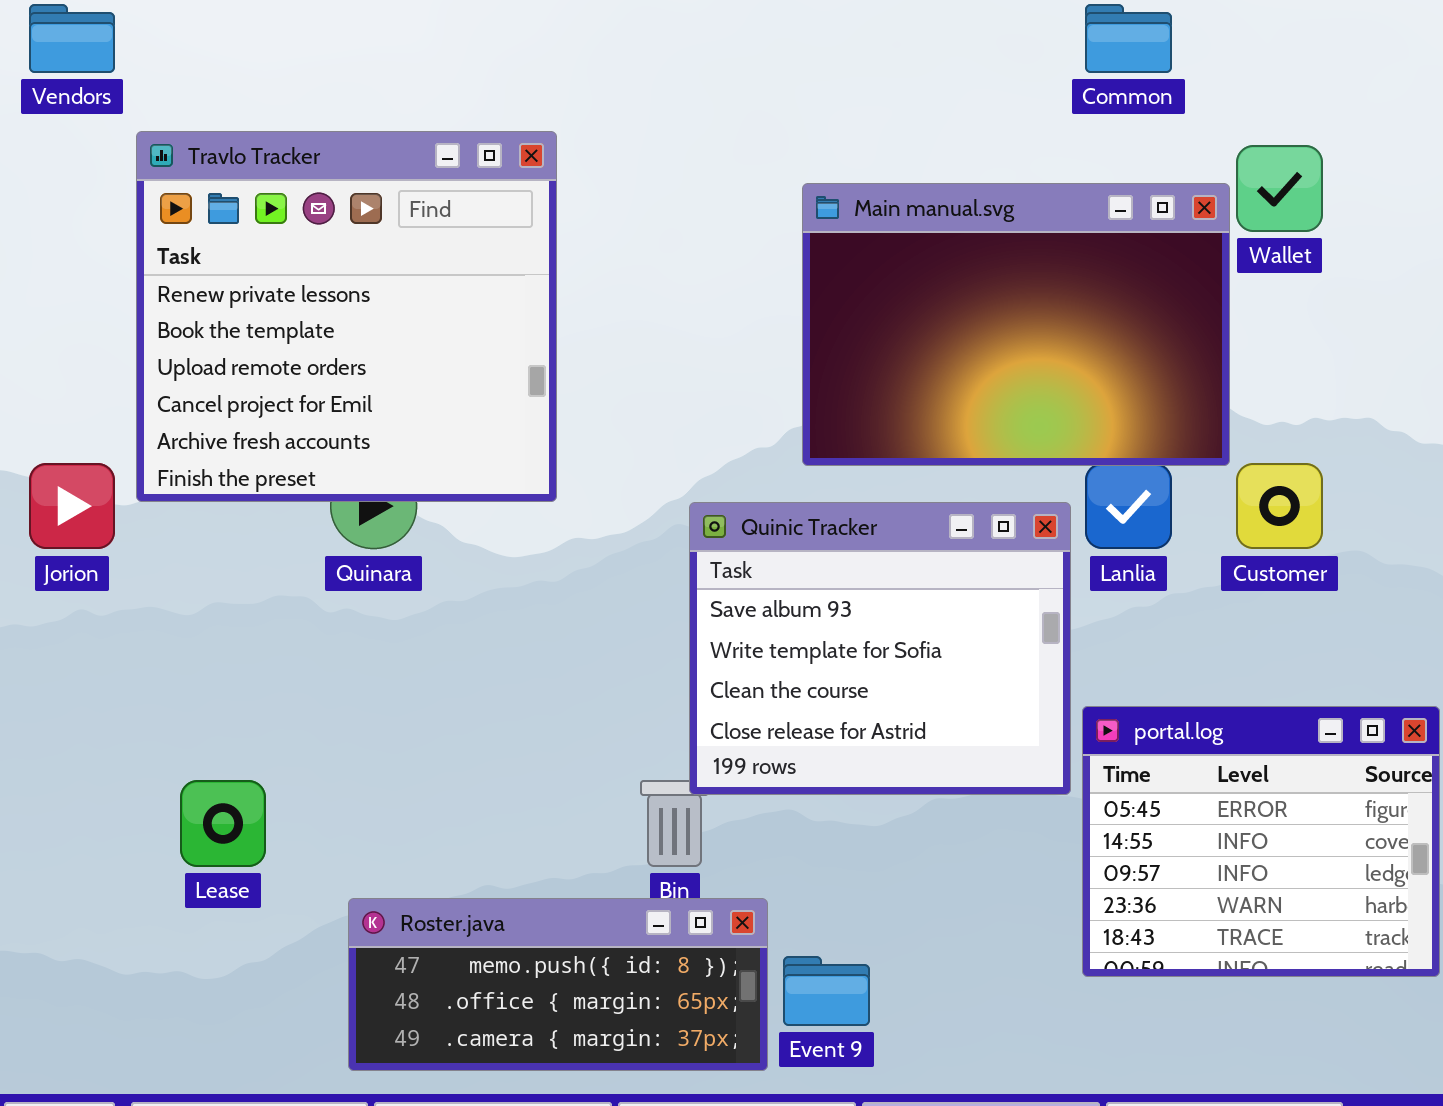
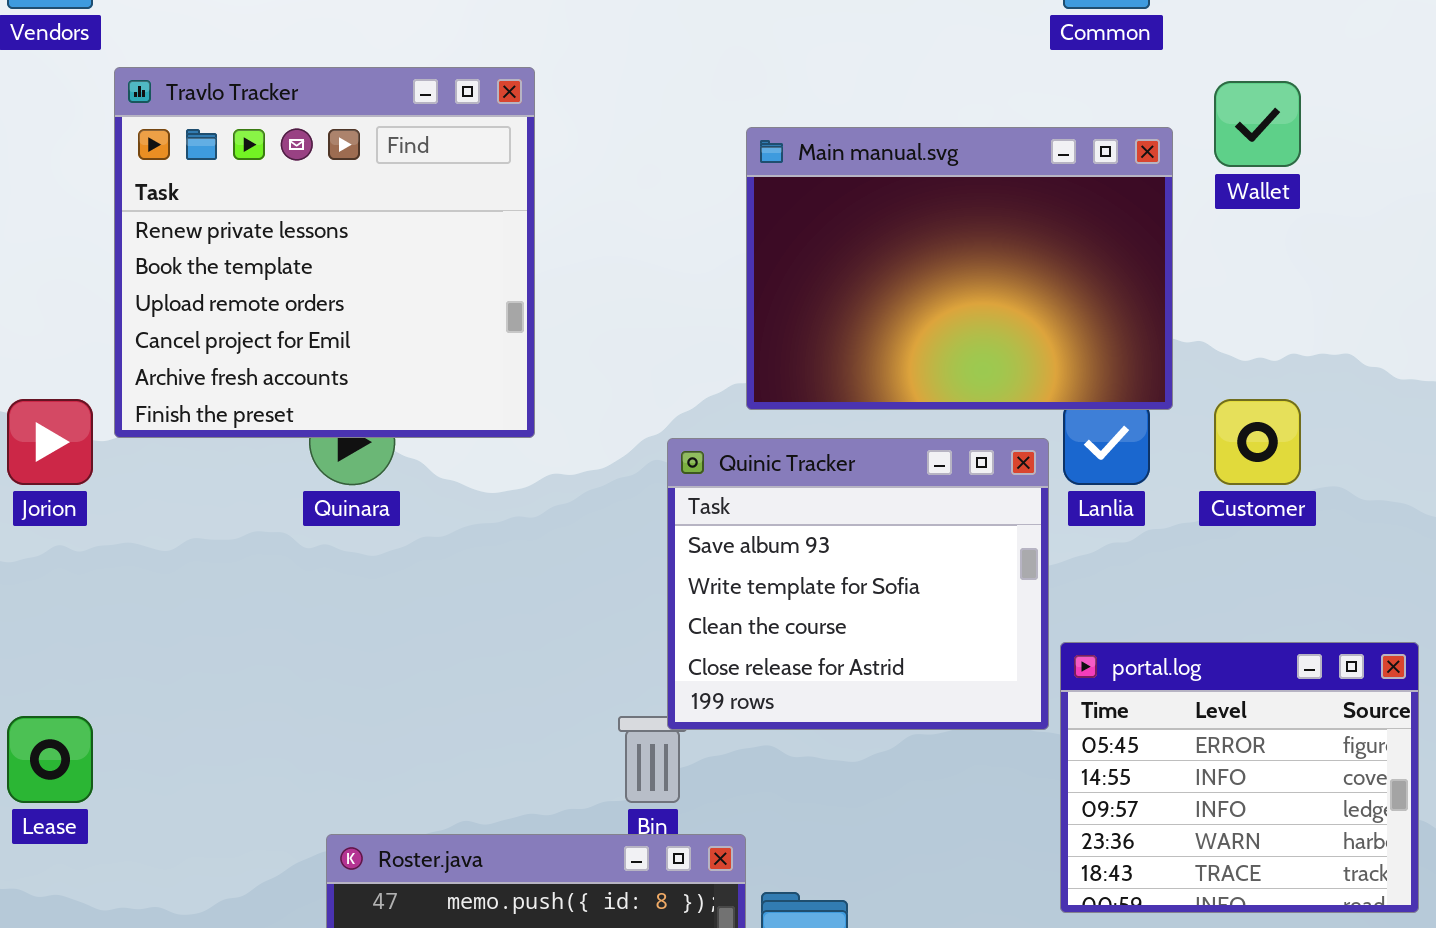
Main manual.svg: [802,183,1230,466] -> [746,127,1173,410], moved
Lease: [180,780,266,867] -> [7,716,93,803], moved

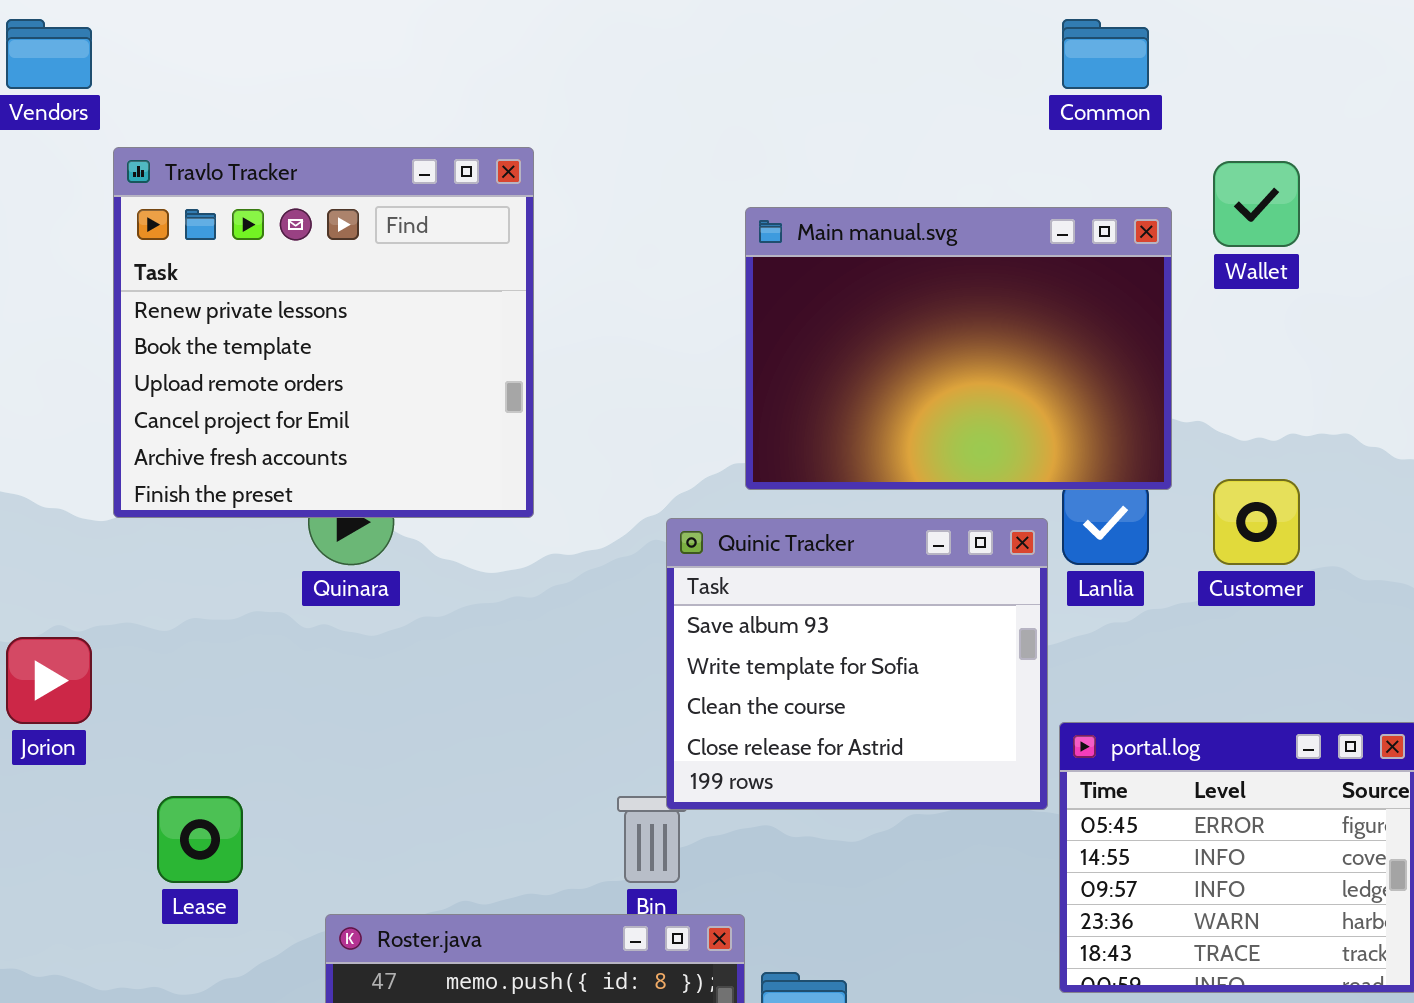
Jorion: [7,399,93,485] -> [6,637,92,724], moved
Lease: [7,716,93,803] -> [157,796,243,883], moved

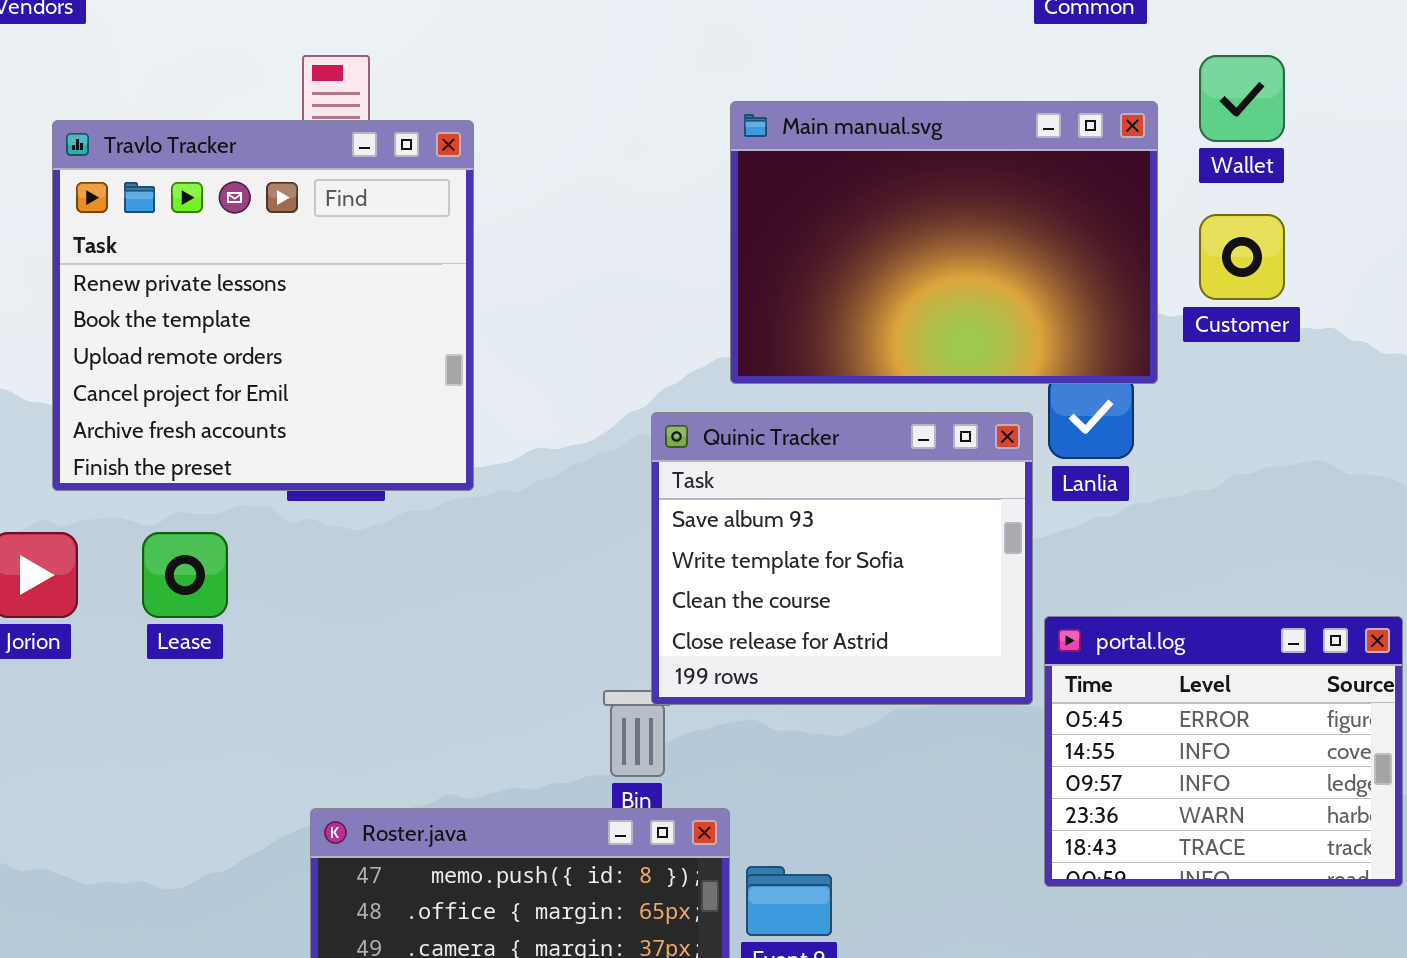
Travlo Tracker: [113,147,534,518] -> [52,120,474,491], moved
Customer: [1213,479,1300,565] -> [1199,214,1285,300], moved
Lease: [157,796,243,883] -> [142,532,228,618], moved

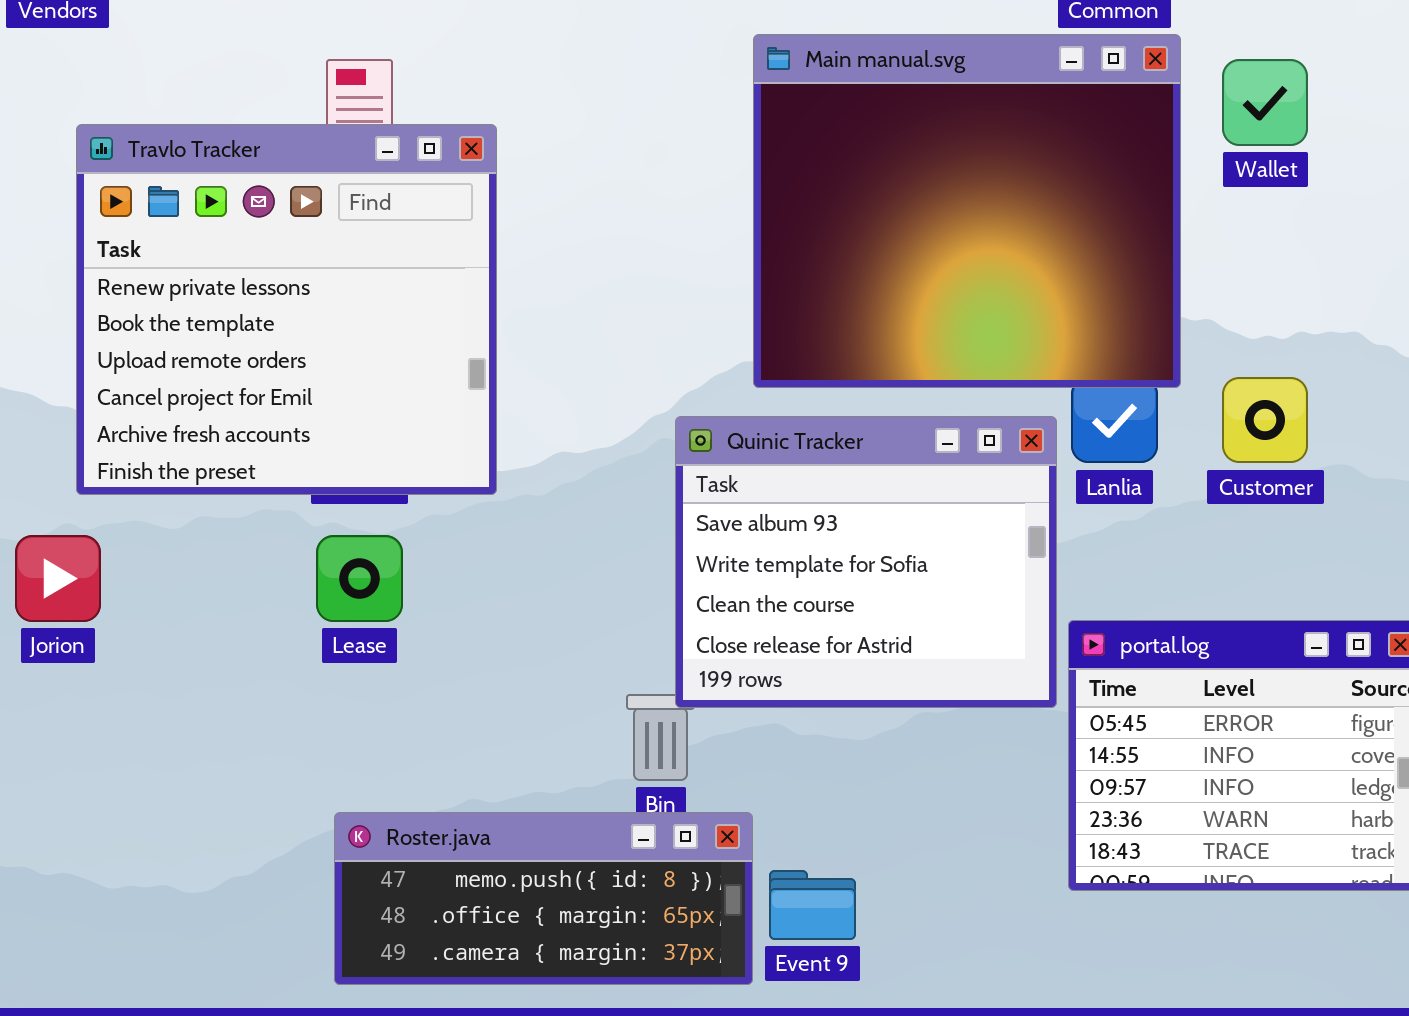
Main manual.svg: [730,101,1158,384] -> [753,34,1181,388], resized
Customer: [1199,214,1285,300] -> [1222,377,1308,463], moved
Lease: [142,532,228,618] -> [316,535,403,622], moved

